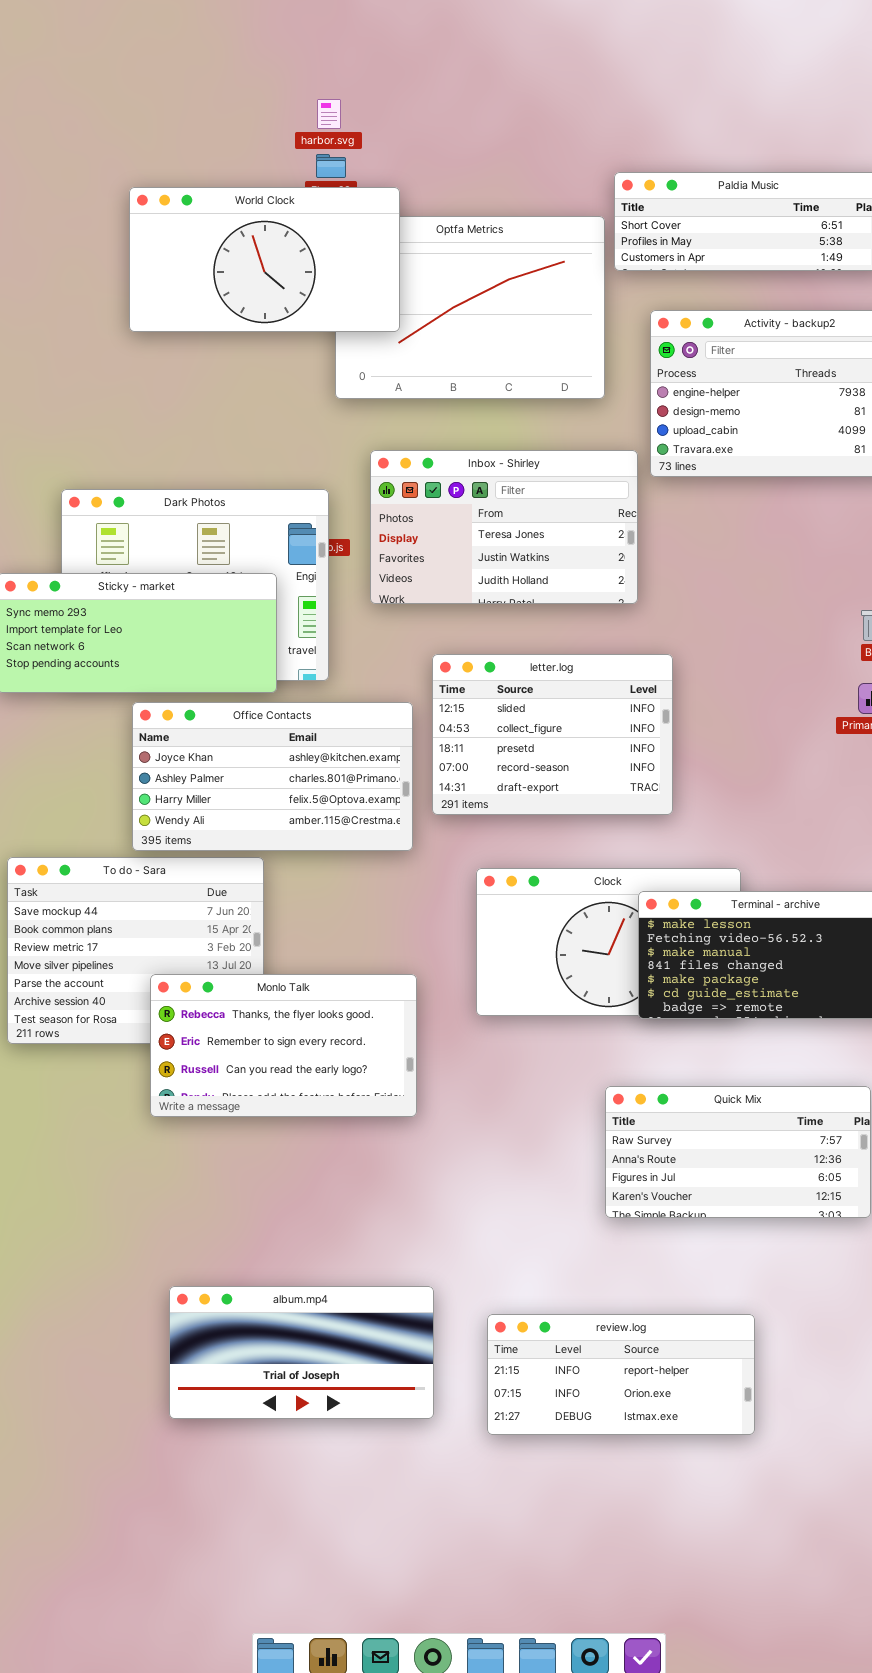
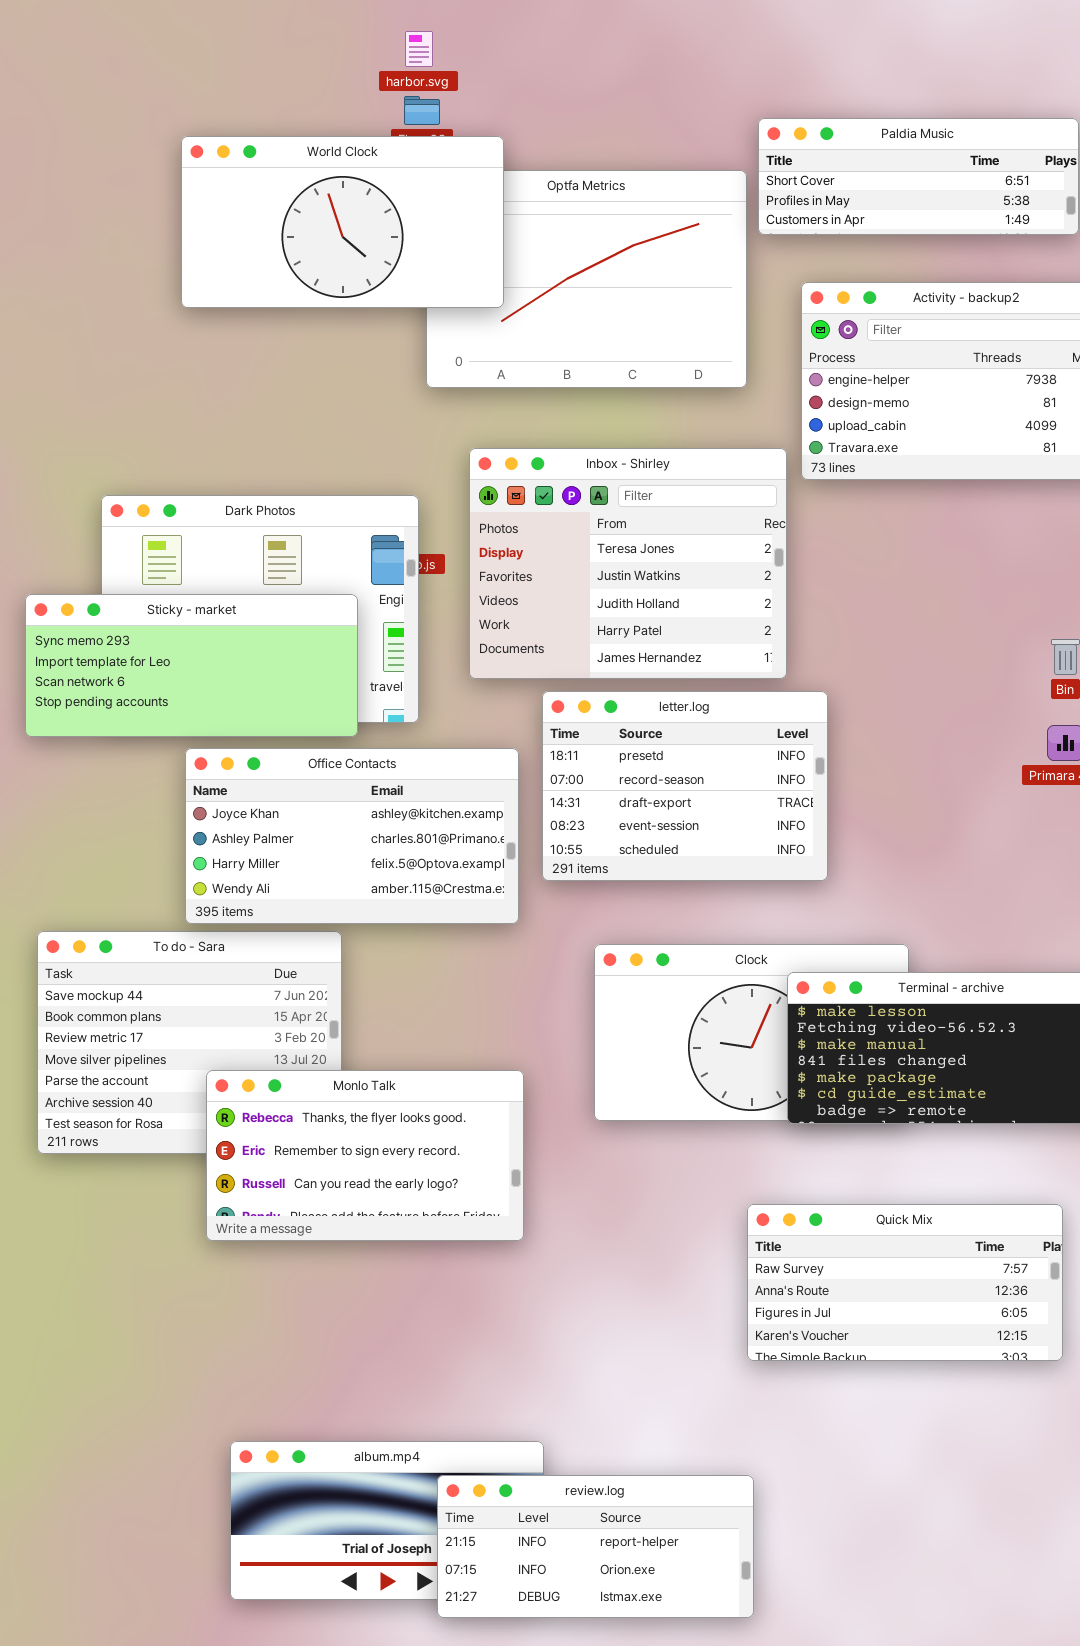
Inbox - Shirley: [370,450,638,604] -> [469,448,787,679], resized
letter.log: [432,654,673,815] -> [542,691,828,881], scrolled down 2 rows
review.log: [487,1314,755,1435] -> [437,1475,754,1618], moved

